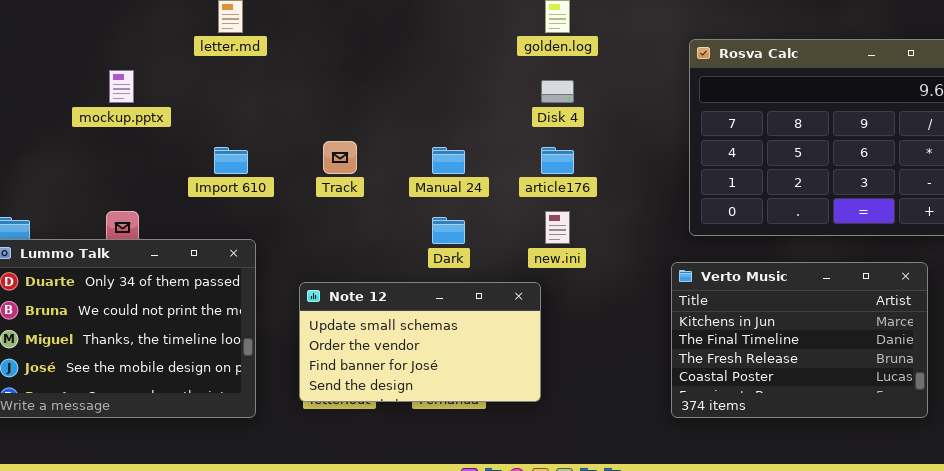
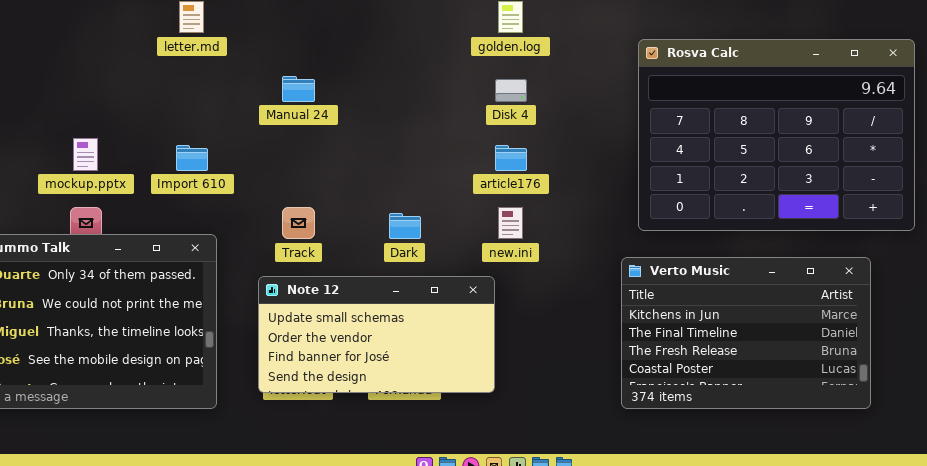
mockup.pptx: [109,70,134,103] -> [73,138,98,171], moved
Track: [323,141,357,174] -> [282,207,315,239], moved
Manual 24: [432,147,465,174] -> [282,76,315,102], moved

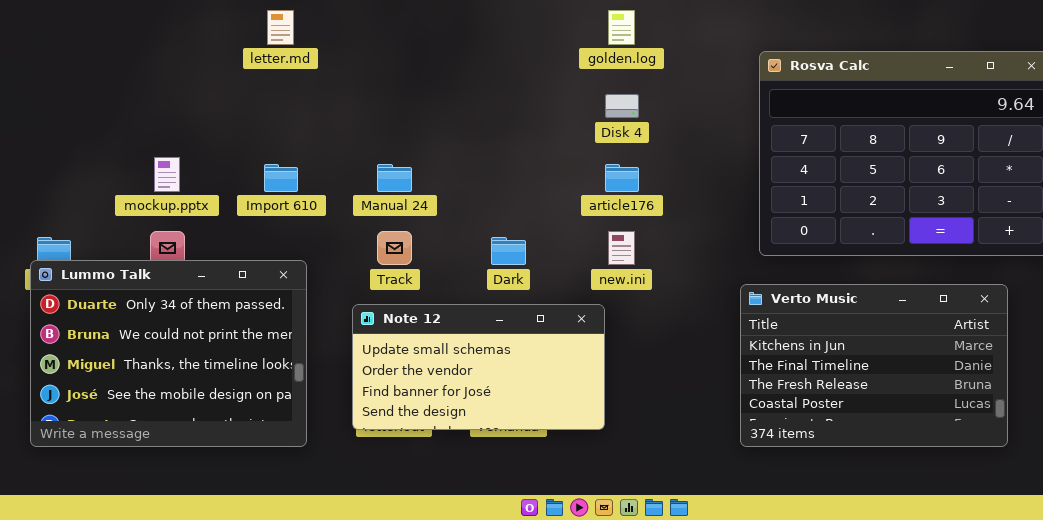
Manual 24: [282,76,315,102] -> [377,164,412,192], moved

